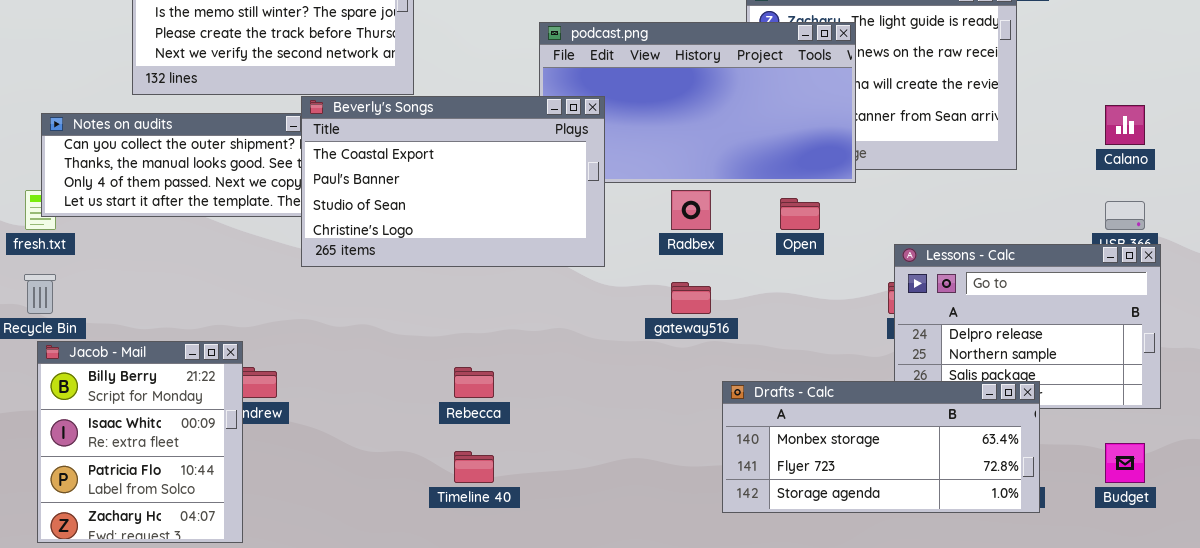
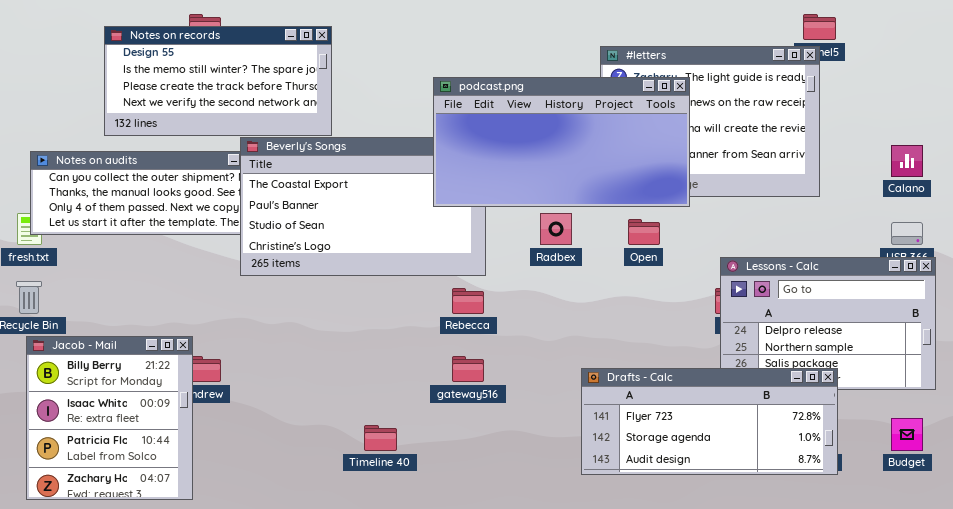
podcast.png: [539,22,856,183] -> [433,77,690,207], raised
gateway516: [671,282,711,314] -> [452,356,484,382], moved
Rebecca: [454,367,494,398] -> [452,288,484,314], moved
Drafts - Calc: [722,381,1040,513] -> [581,368,838,475], scrolled down 1 row

